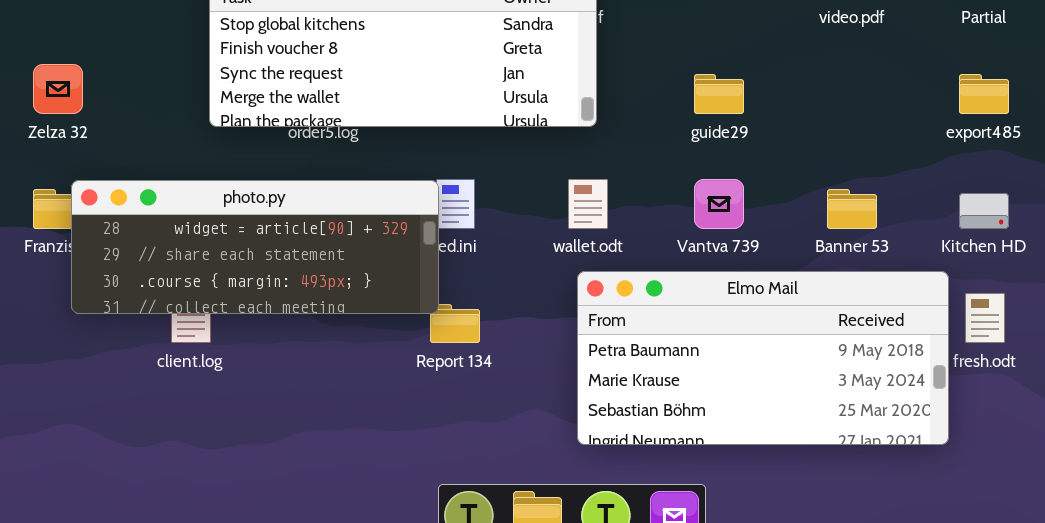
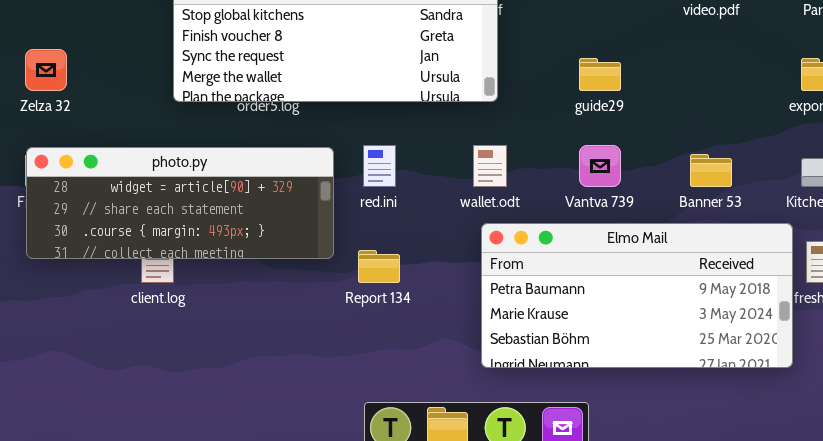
photo.py: [71,180,439,314] -> [26,147,334,259], moved

